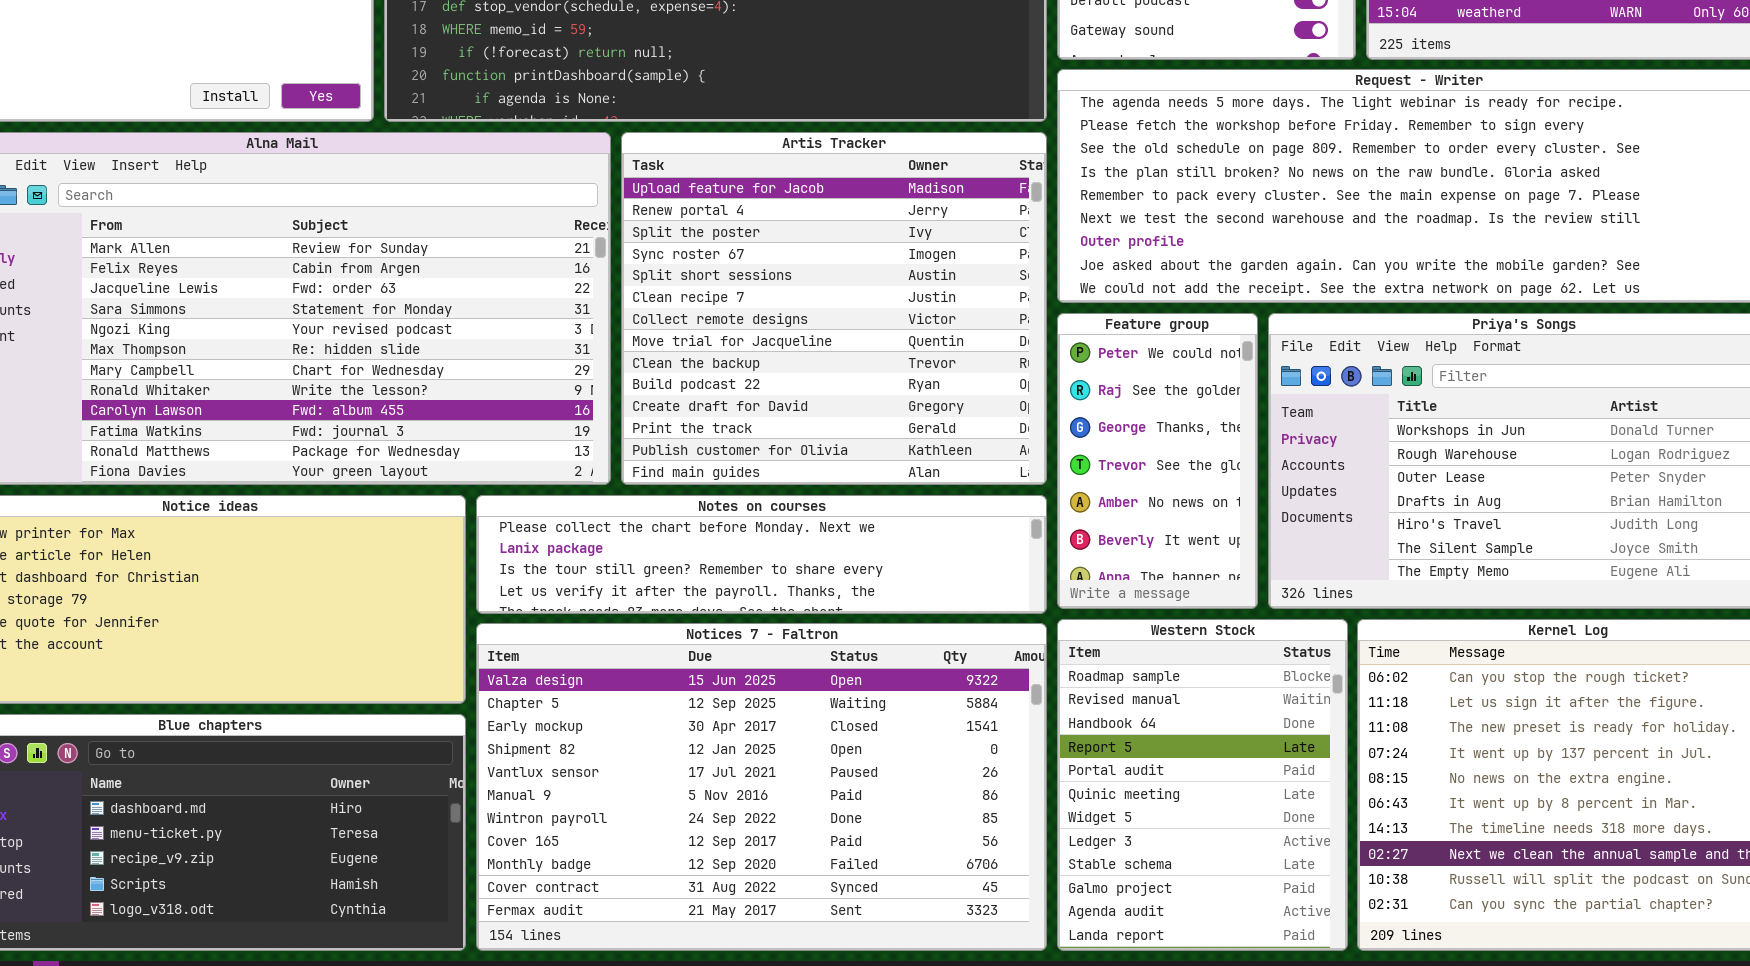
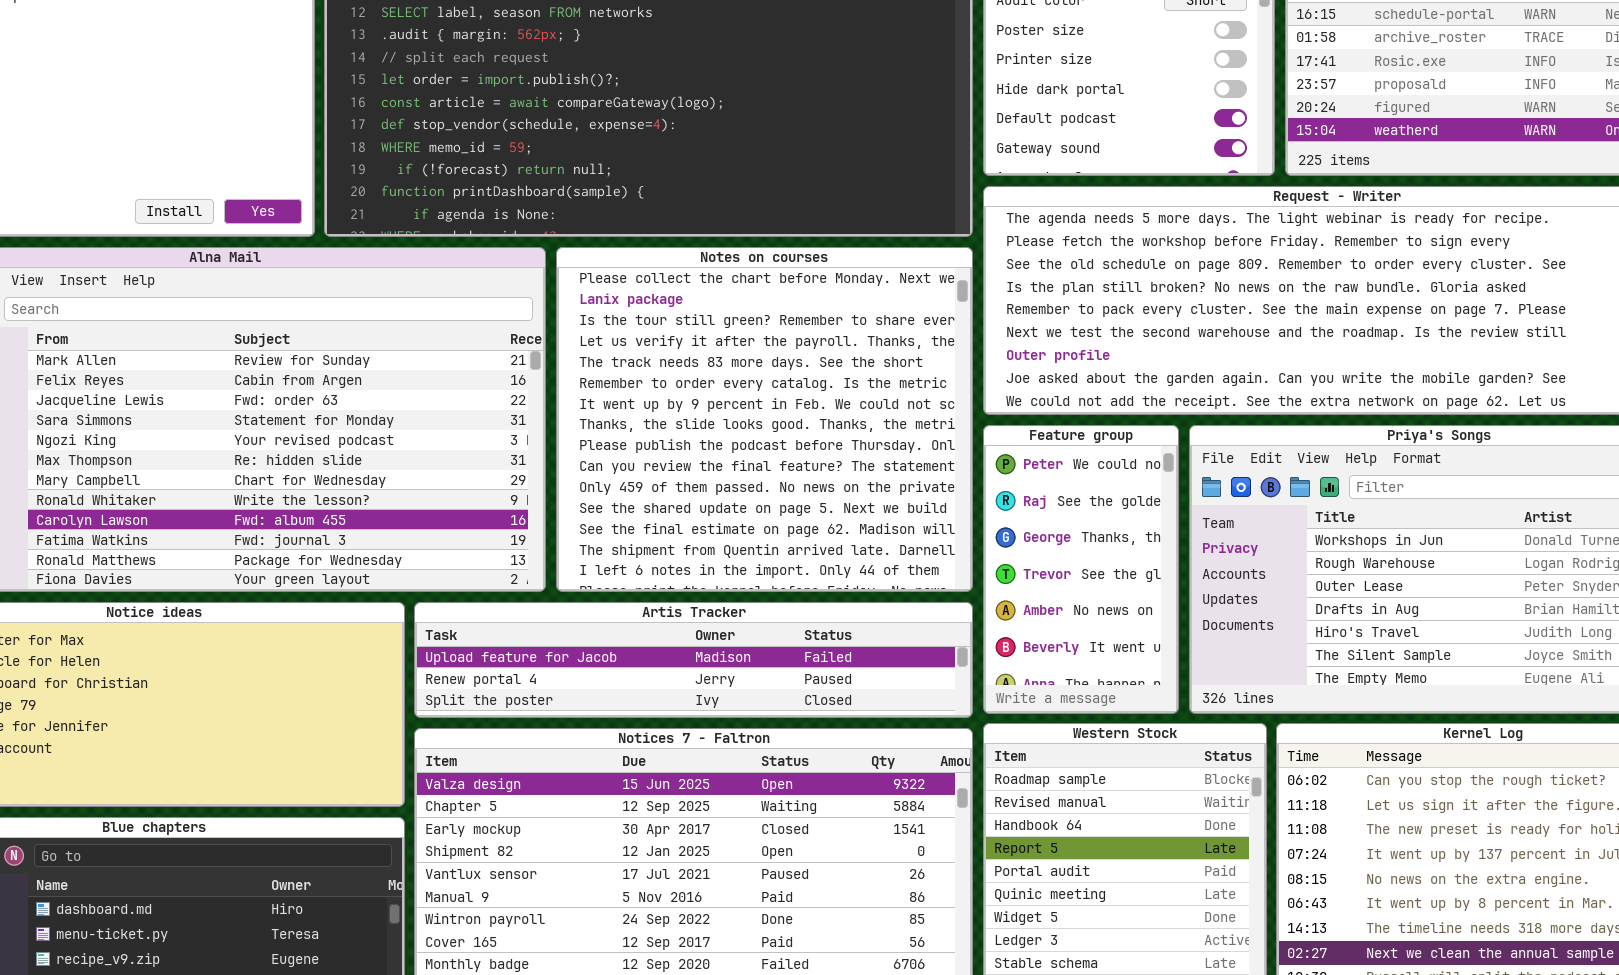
Artis Tracker: [621,132,1047,485] -> [414,602,973,718], moved, resized
Notes on courses: [476,495,1047,614] -> [556,247,973,592], moved, resized

